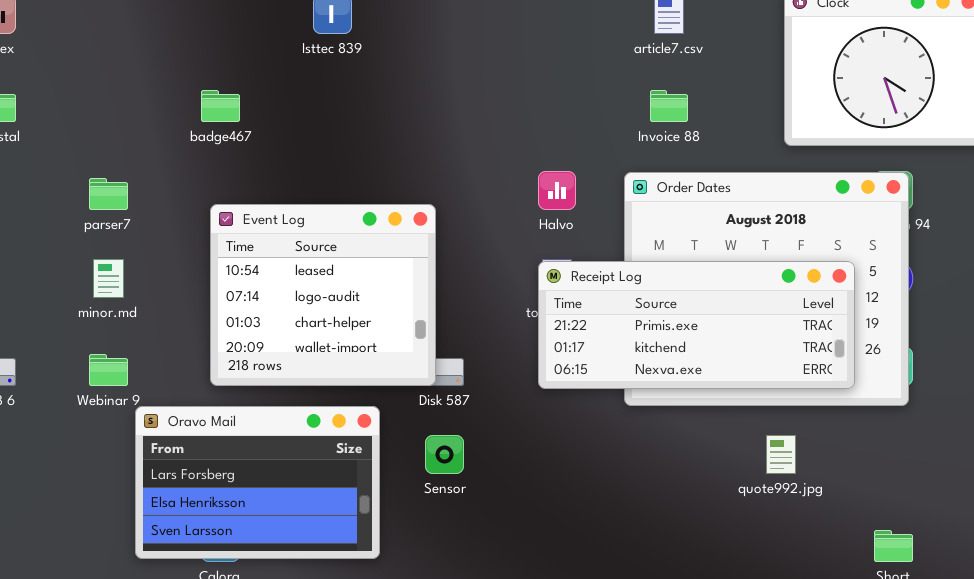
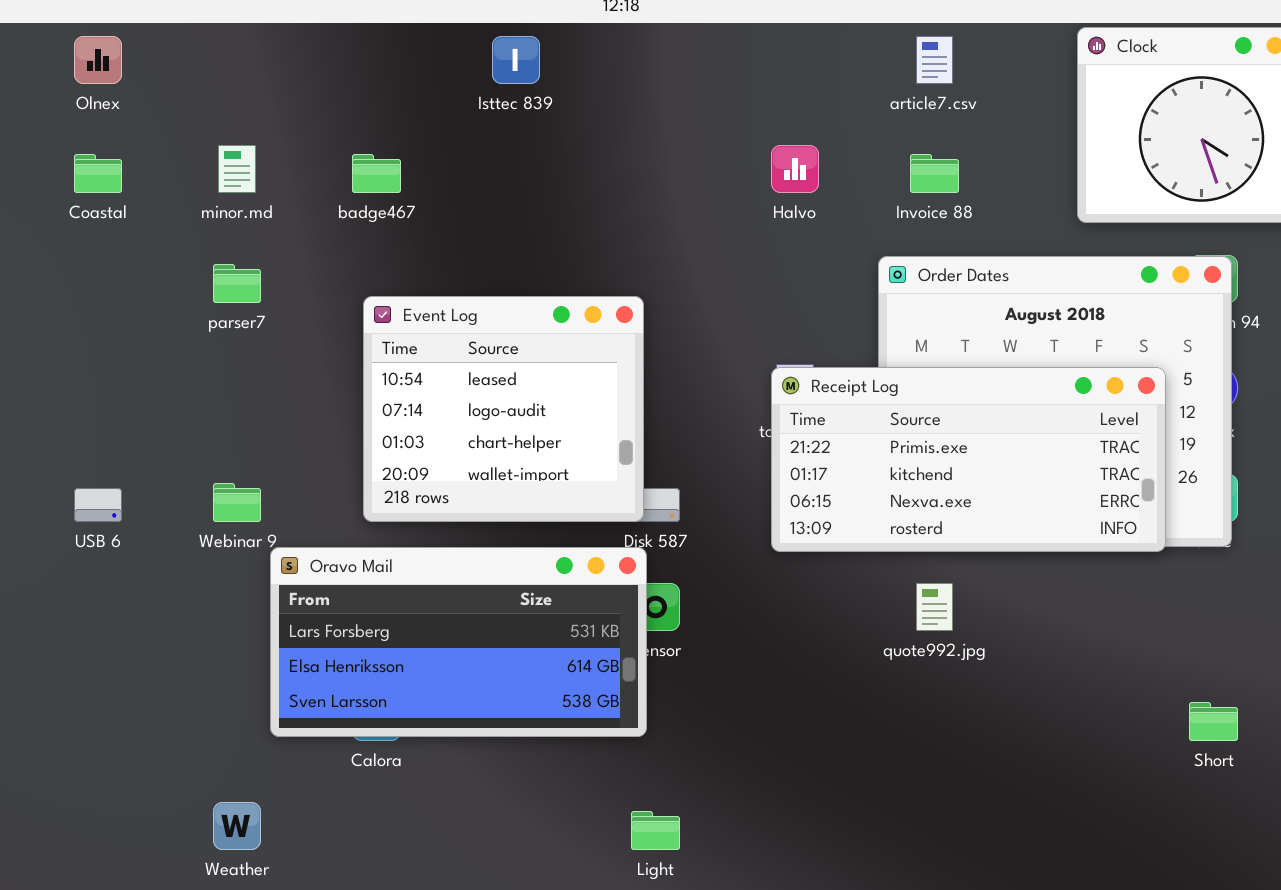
Halvo: [538,171,576,210] -> [771,145,819,193], moved
minor.md: [93,259,124,298] -> [218,145,256,193], moved
Receipt Log: [538,261,855,389] -> [771,367,1166,552], resized
Oravo Mail: [135,406,380,559] -> [270,547,647,737], resized
quote992.jpg: [766,435,796,474] -> [916,583,953,631], moved

